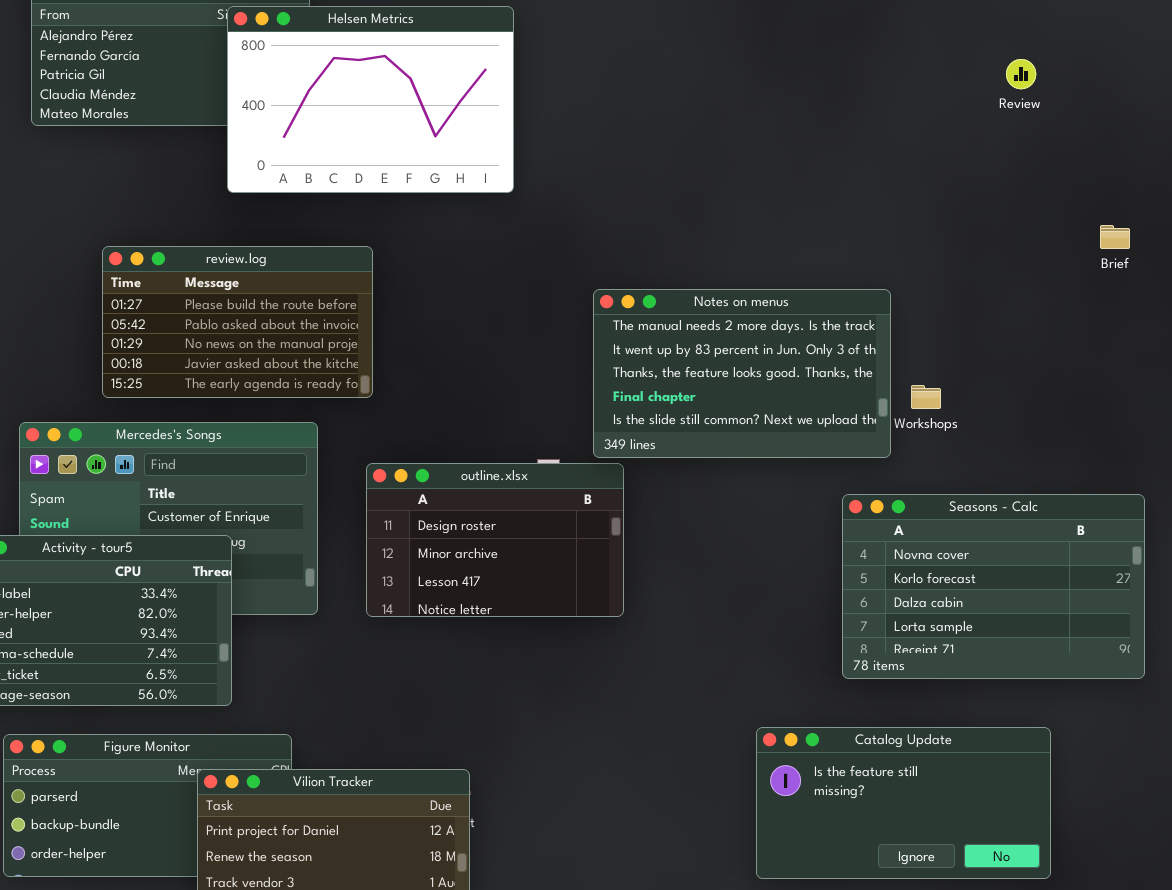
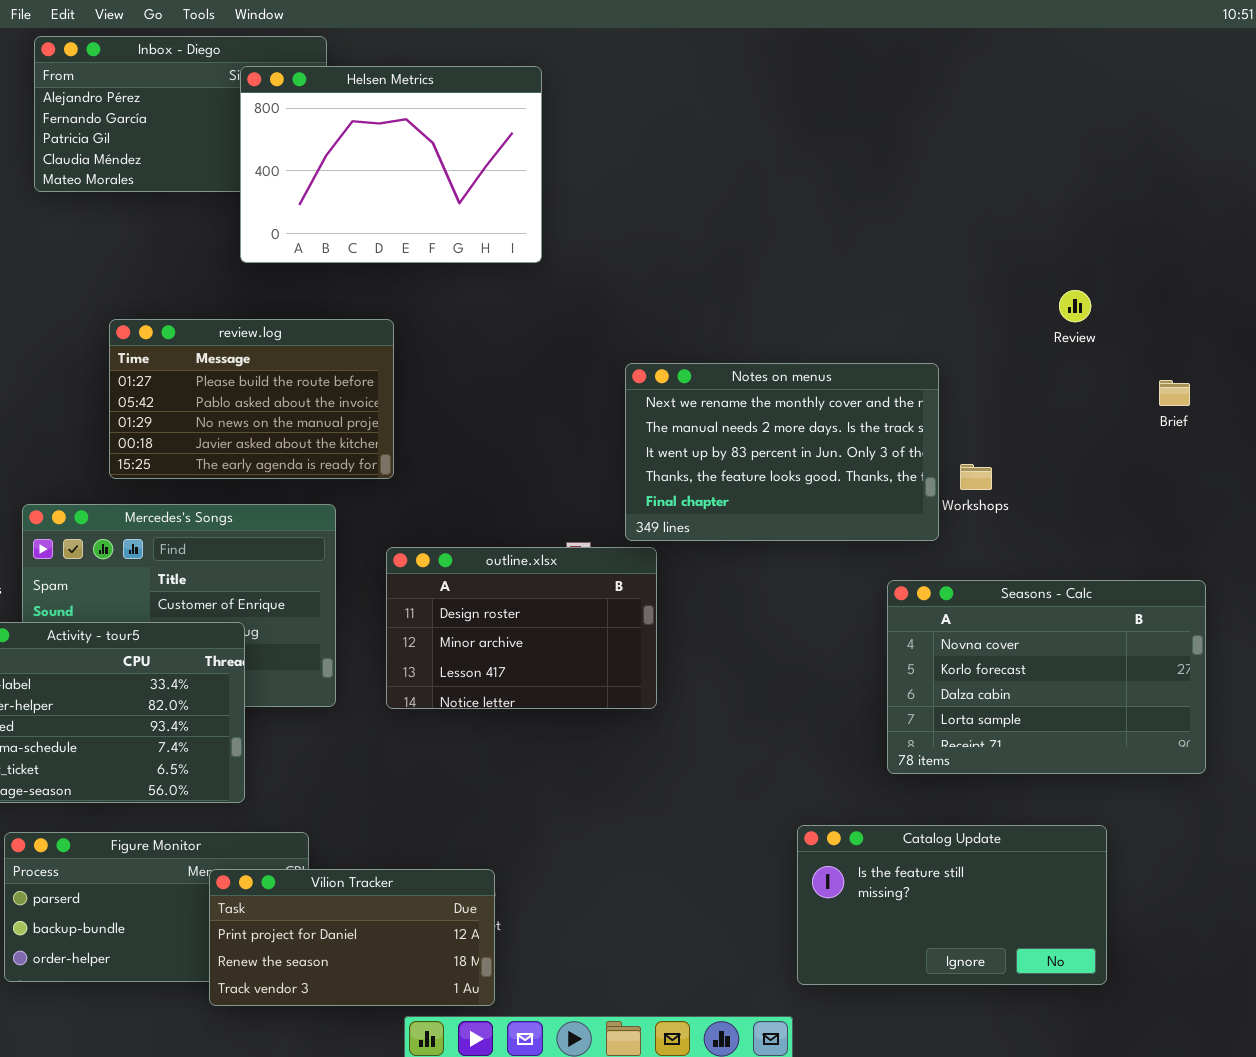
Review: [1006,59,1036,89] -> [1059,290,1091,322], moved
Brief: [1100,225,1130,249] -> [1159,380,1190,406], moved
Notes on menus: [593,289,891,458] -> [625,363,939,541], scrolled up 1 row

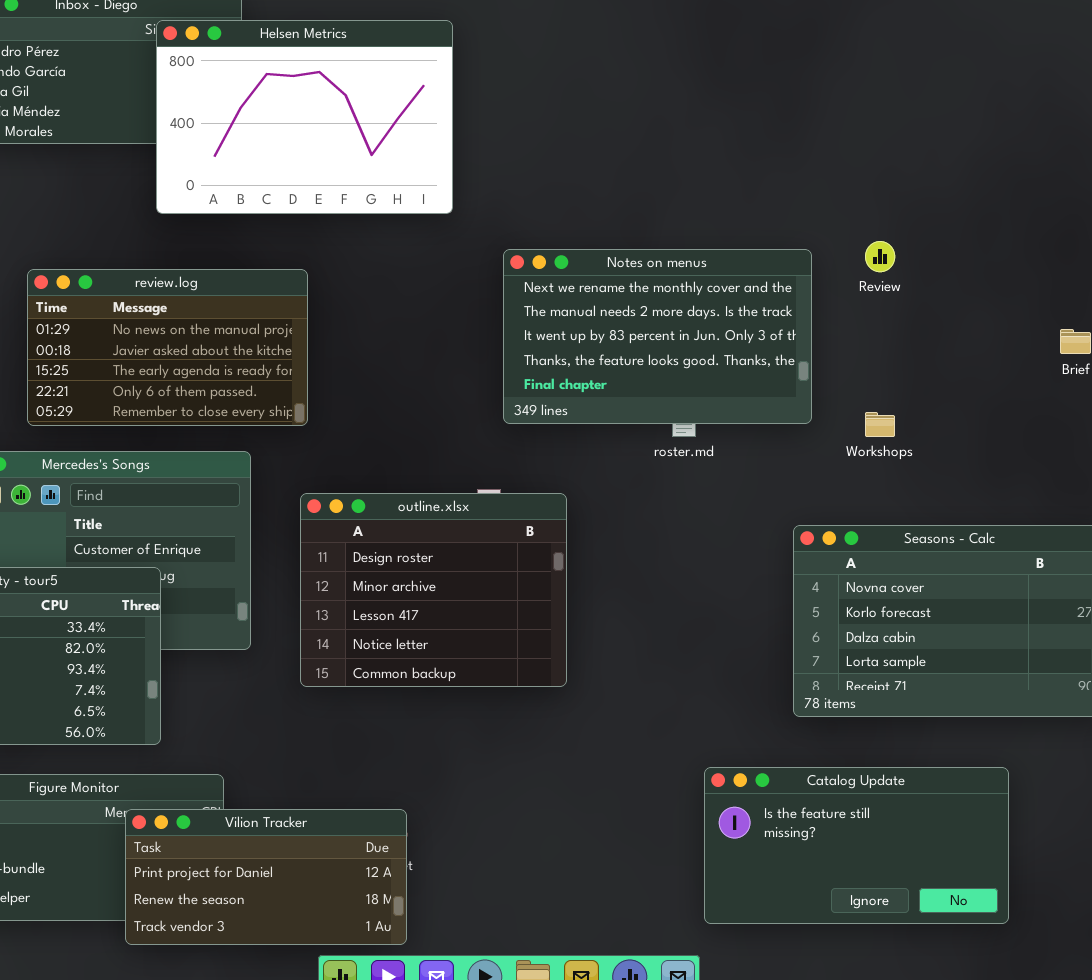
Review: [1059,290,1091,322] -> [865,241,895,272], moved
review.log: [109,319,394,479] -> [27,269,308,426], scrolled down 2 rows
Notes on menus: [625,363,939,541] -> [503,249,812,424], moved
outline.xlsx: [386,547,657,709] -> [300,493,567,687], resized

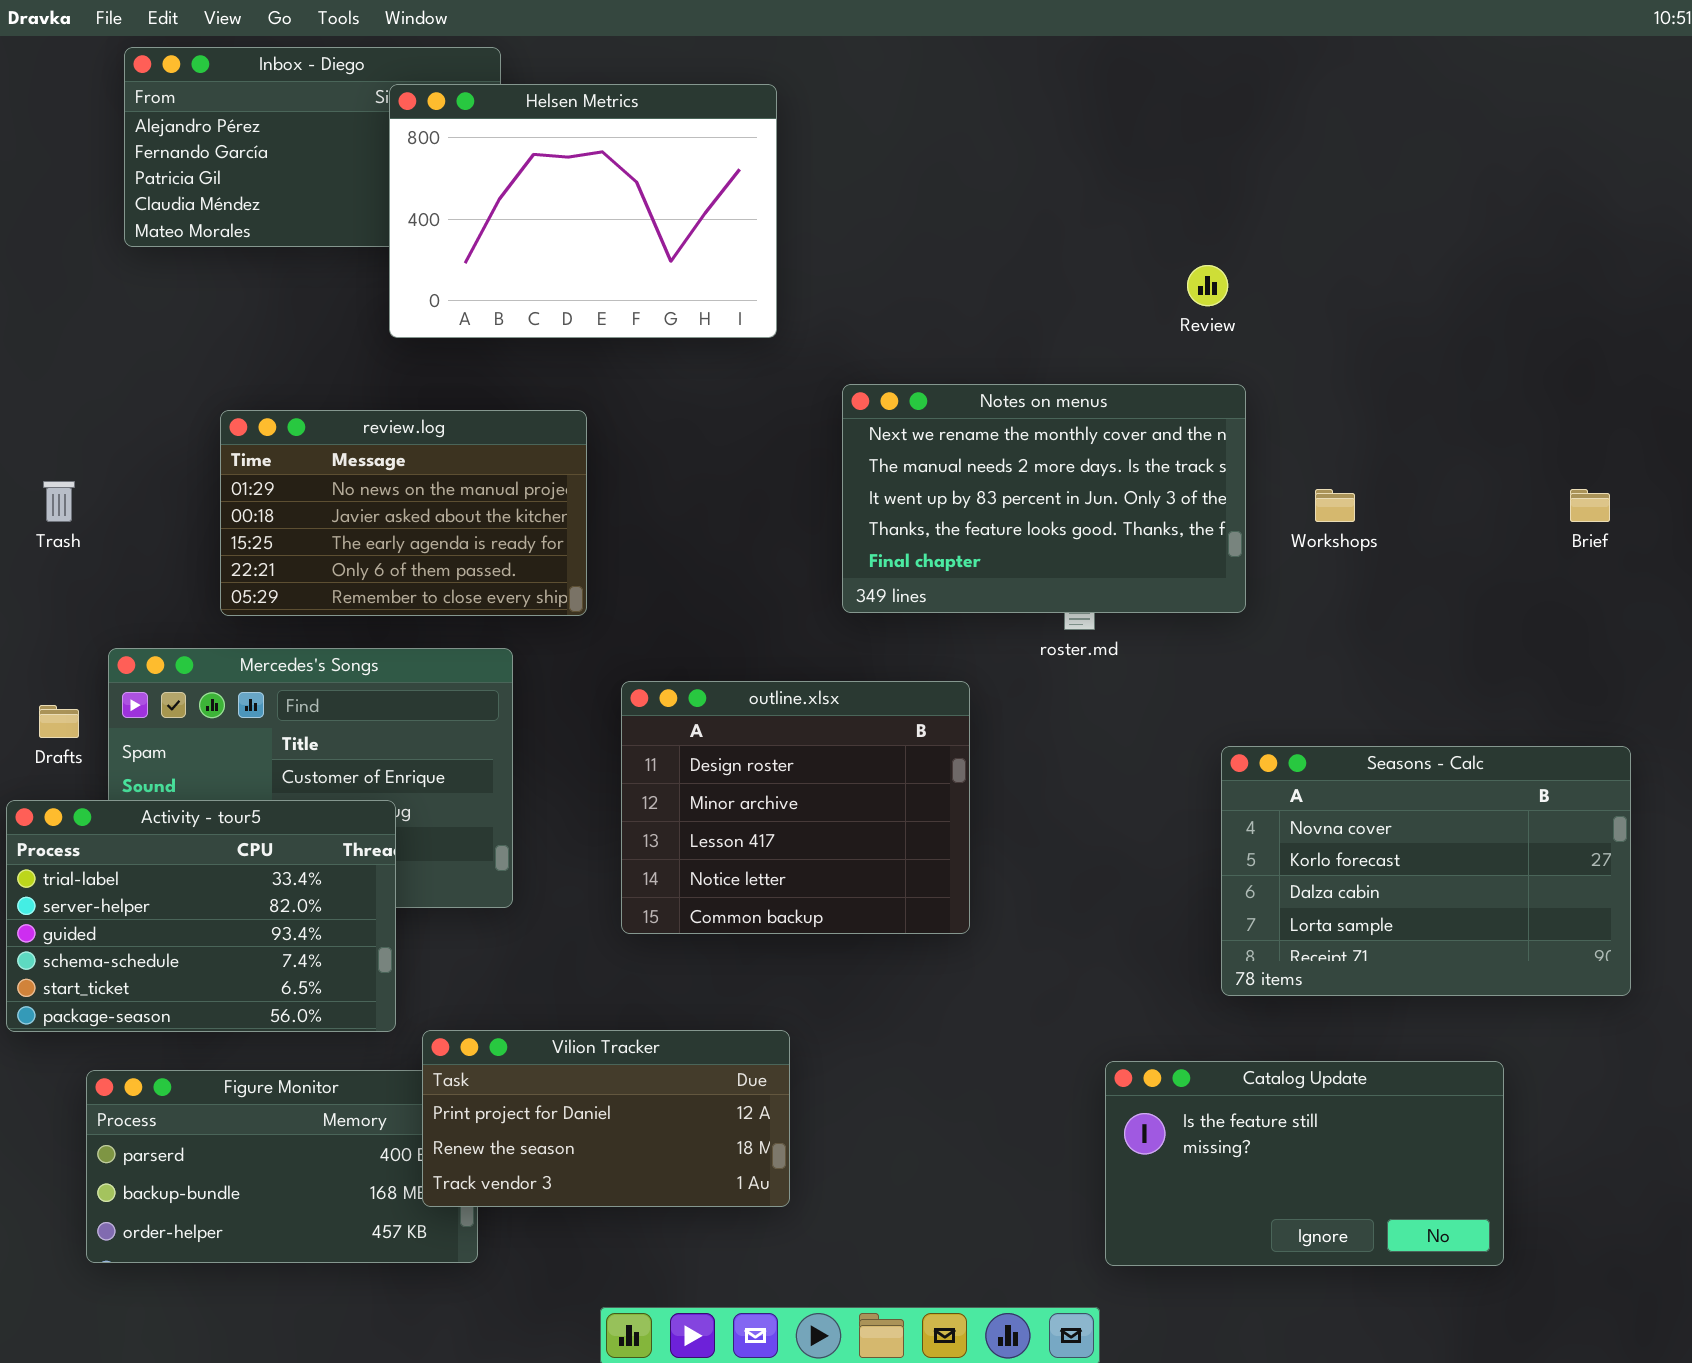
Review: [865,241,895,272] -> [1187,265,1228,306], moved
Workshops: [865,412,895,437] -> [1315,489,1355,522], moved
outline.xlsx: [300,493,567,687] -> [621,681,970,934], moved
Vilion Tracker: [125,809,407,945] -> [422,1030,790,1207], moved

